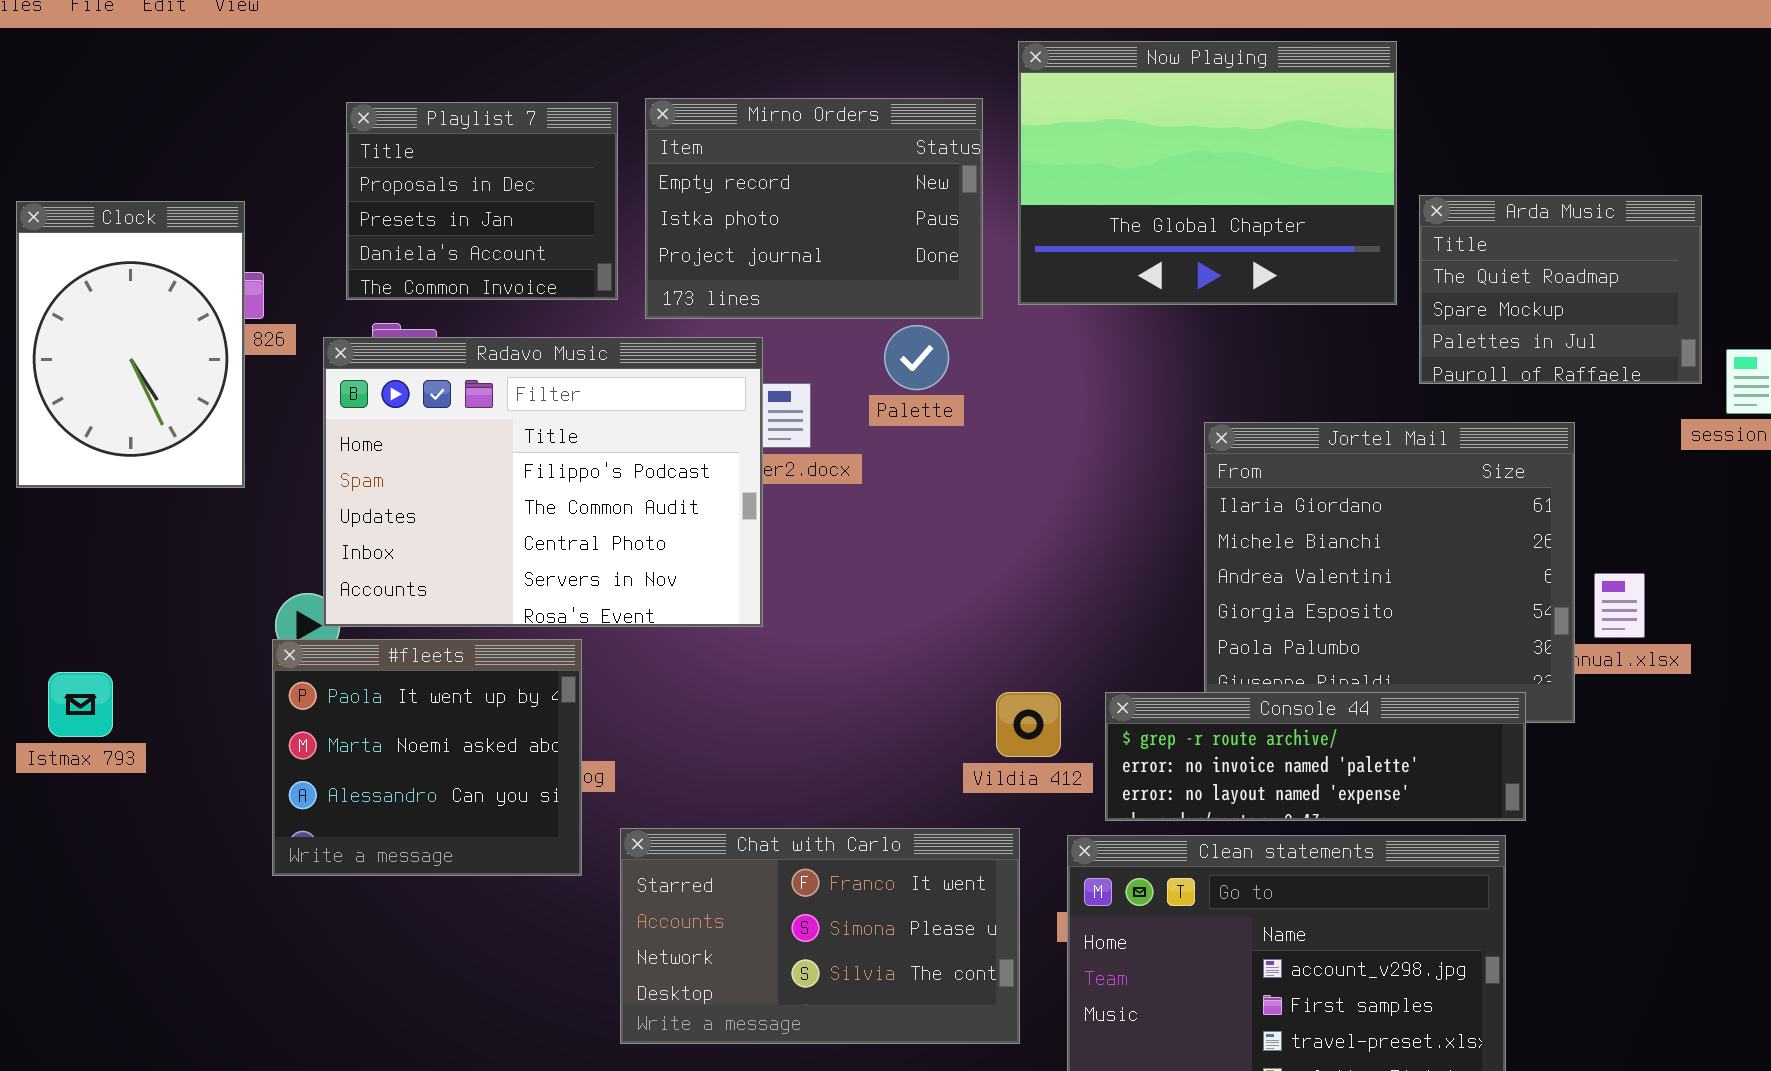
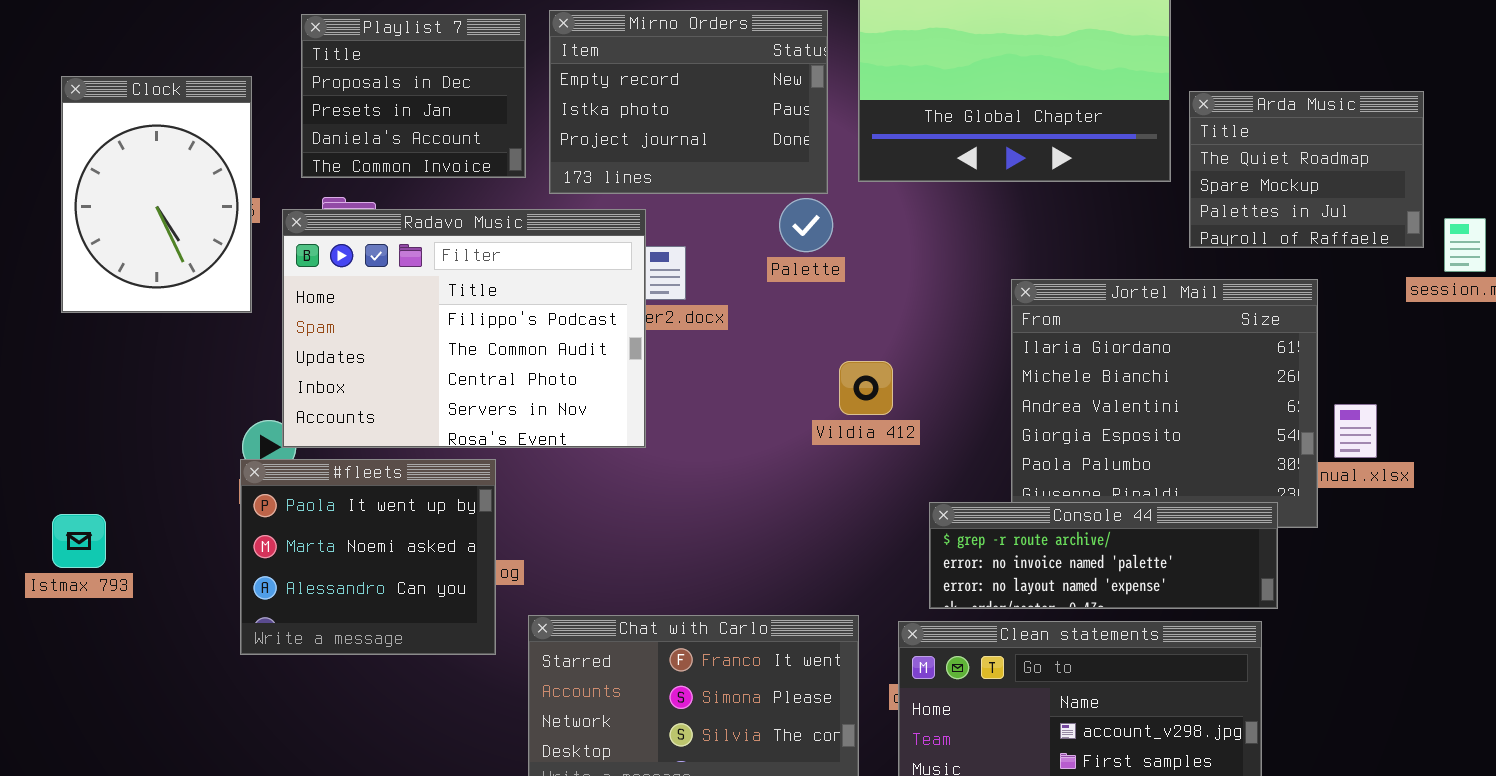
Clock: [16,201,245,488] -> [61,76,252,313], moved
Palette: [884,325,949,390] -> [779,198,833,252], moved
Istmax 793: [48,672,113,737] -> [52,514,106,568], moved
Vildia 412: [996,692,1061,757] -> [839,361,893,415], moved

